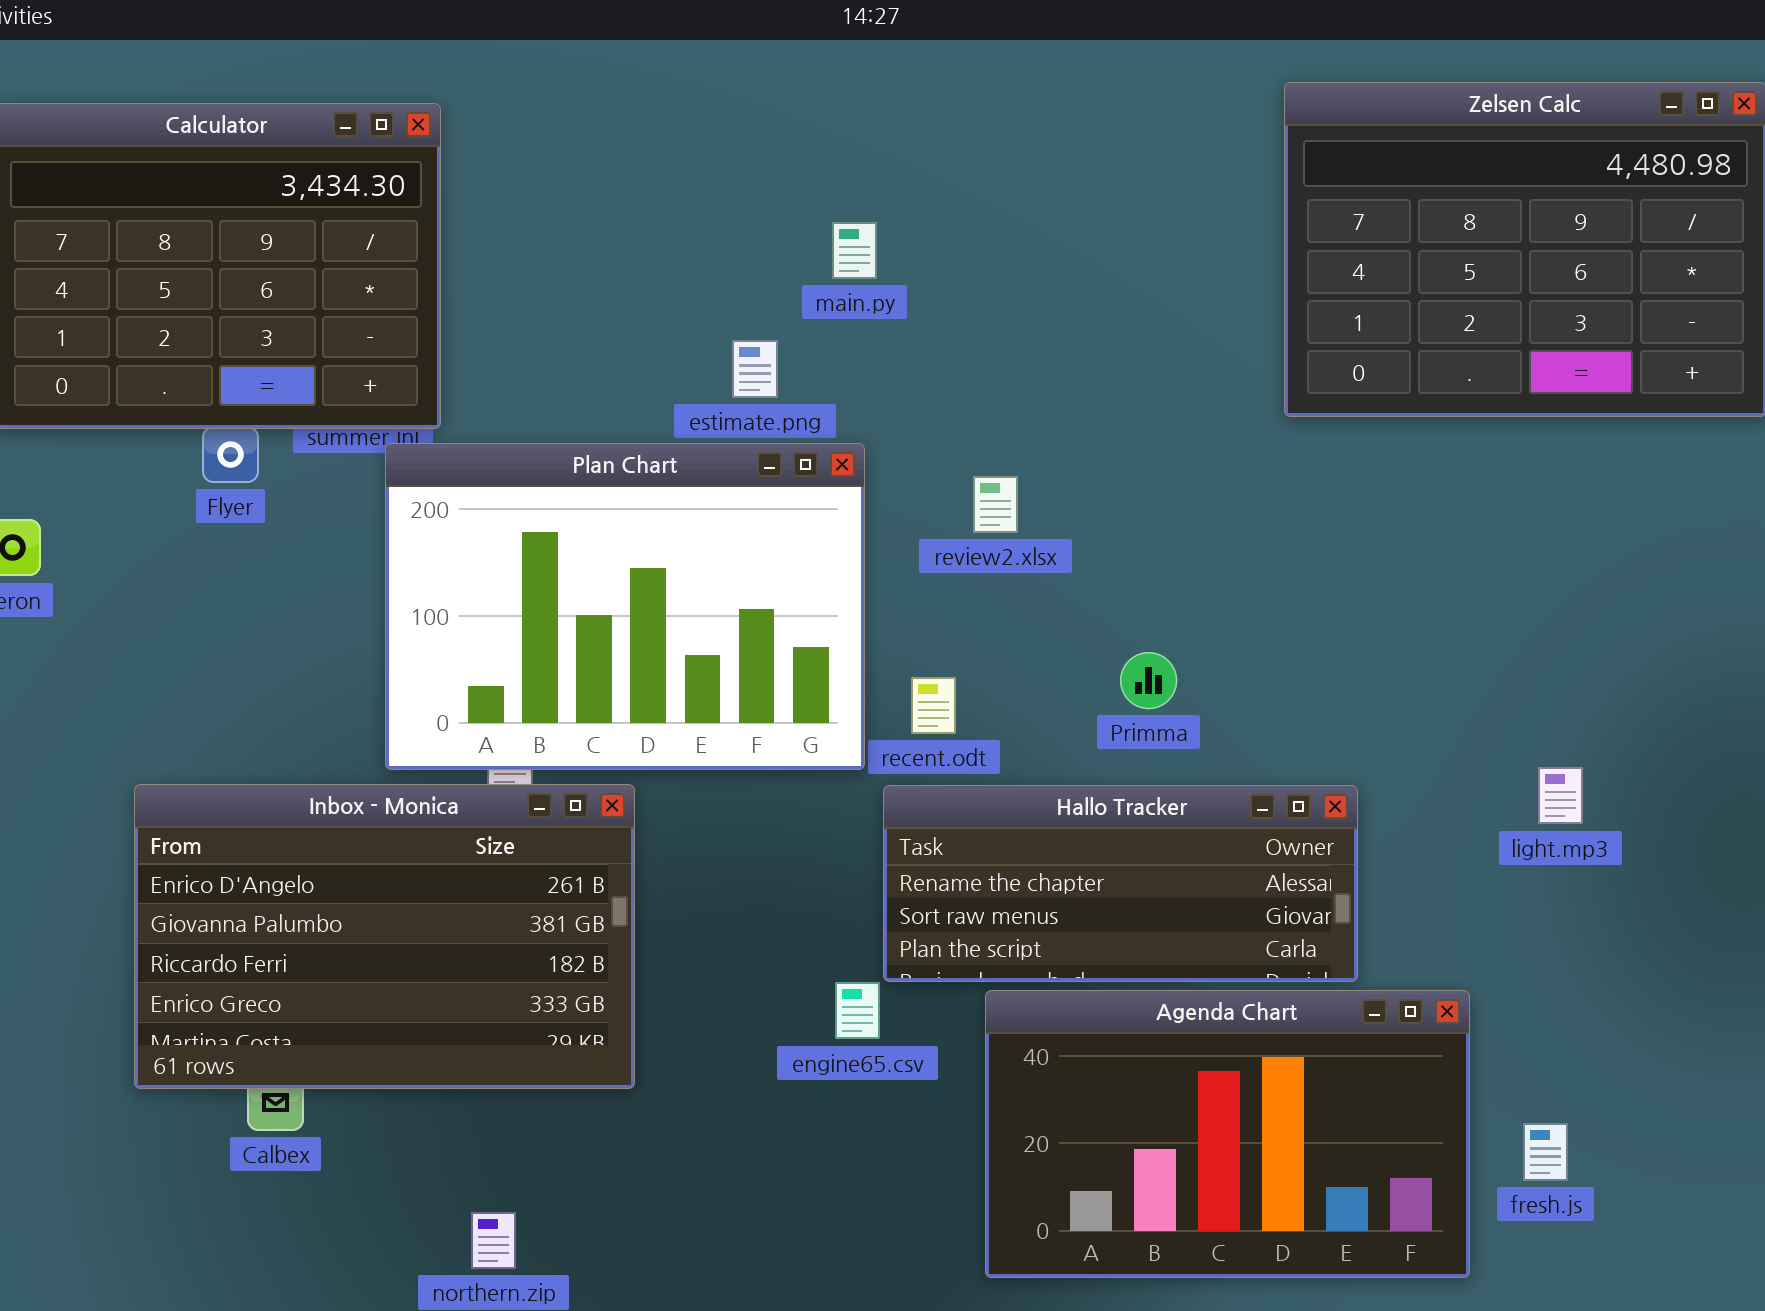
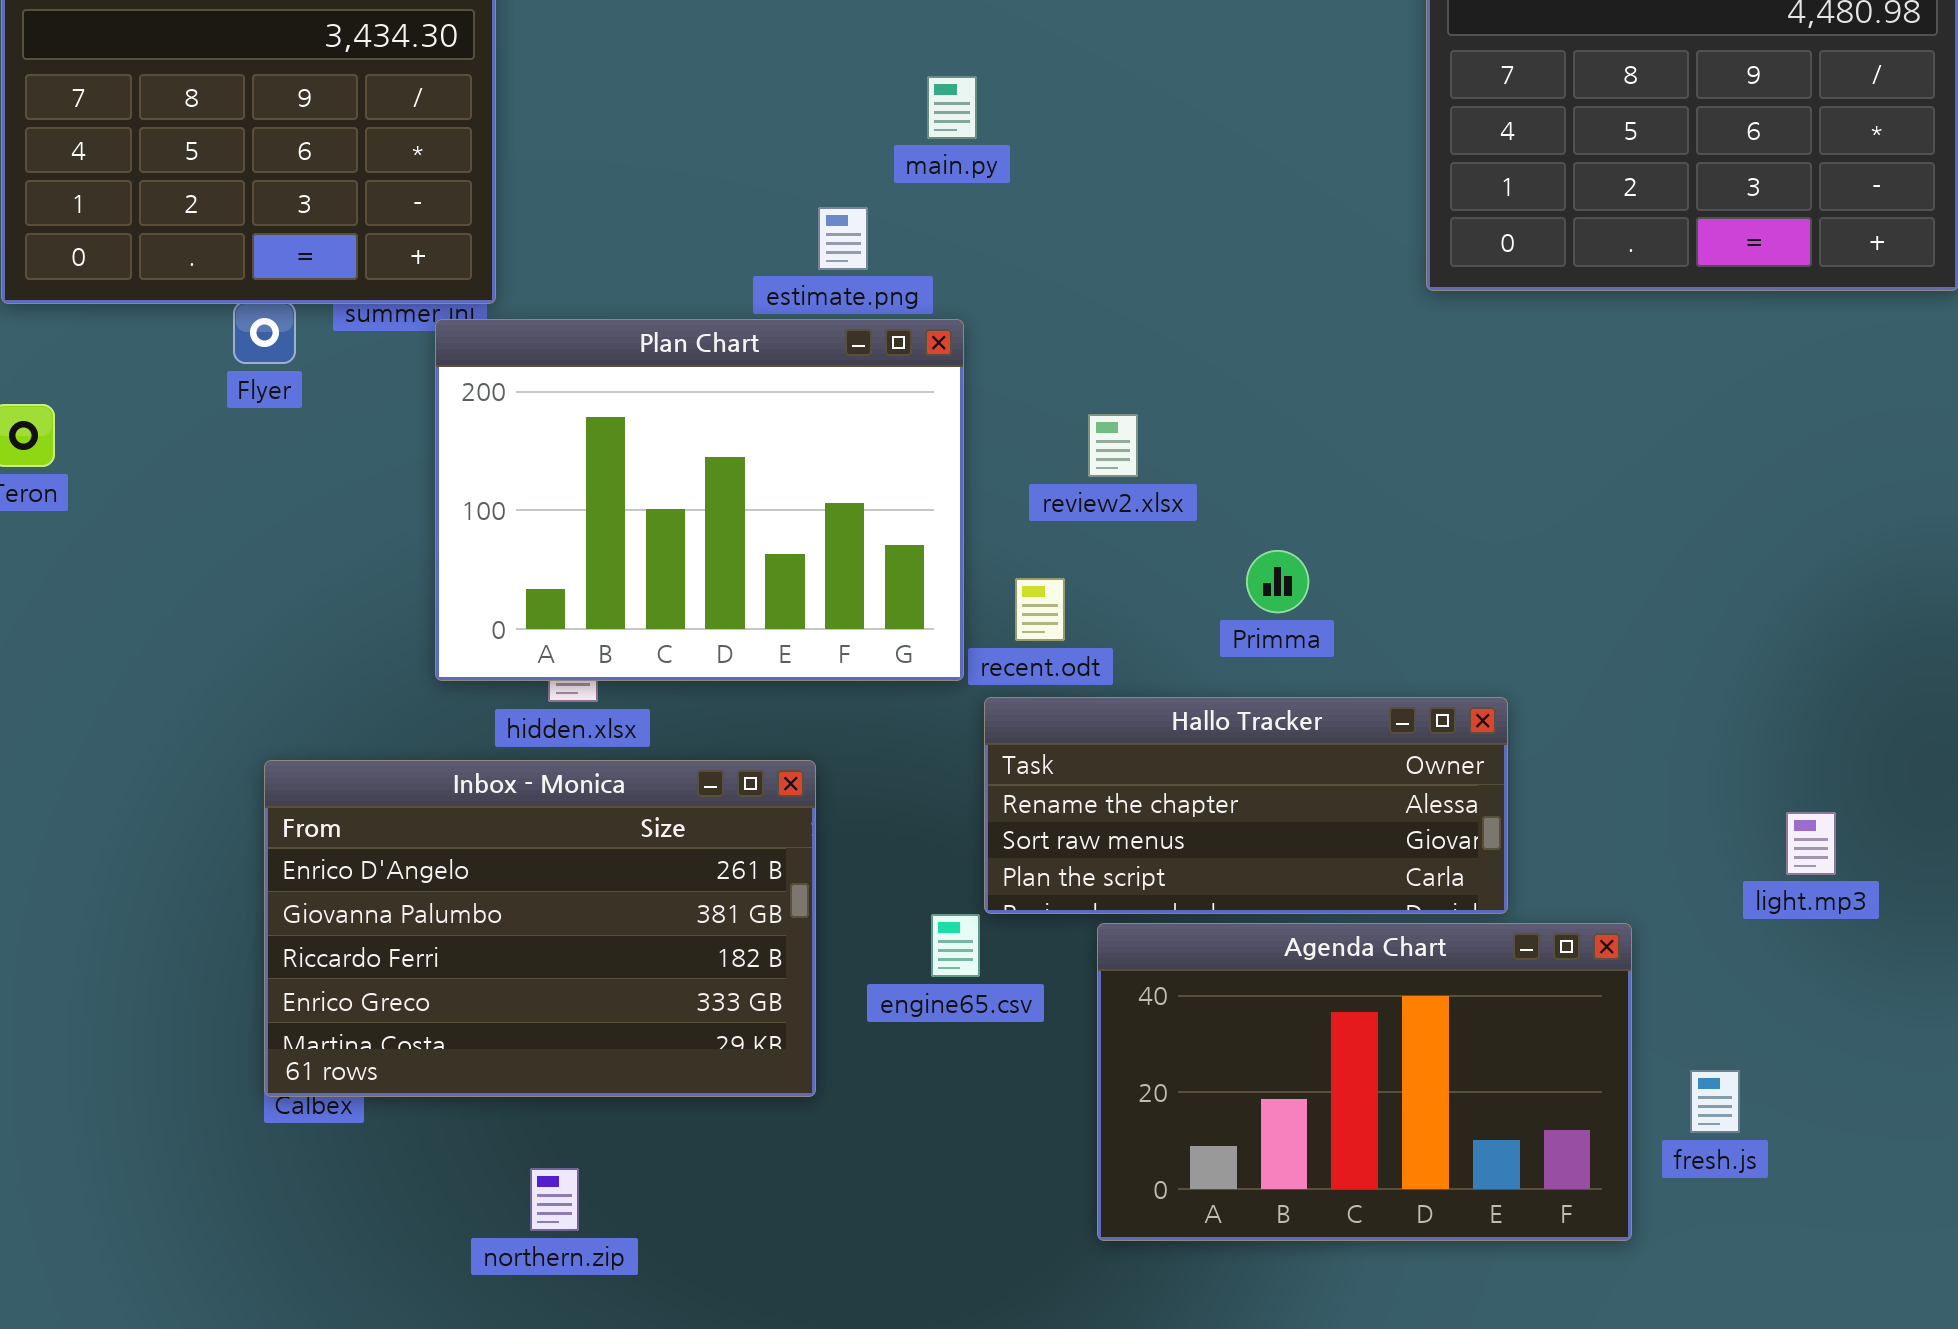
review2.xlsx: [973,476,1018,533] -> [1088,414,1138,477], moved
light.mp3: [1538,767,1583,824] -> [1786,812,1836,875], moved
Inbox - Monica: [134,784,635,1089] -> [264,760,816,1097], moved

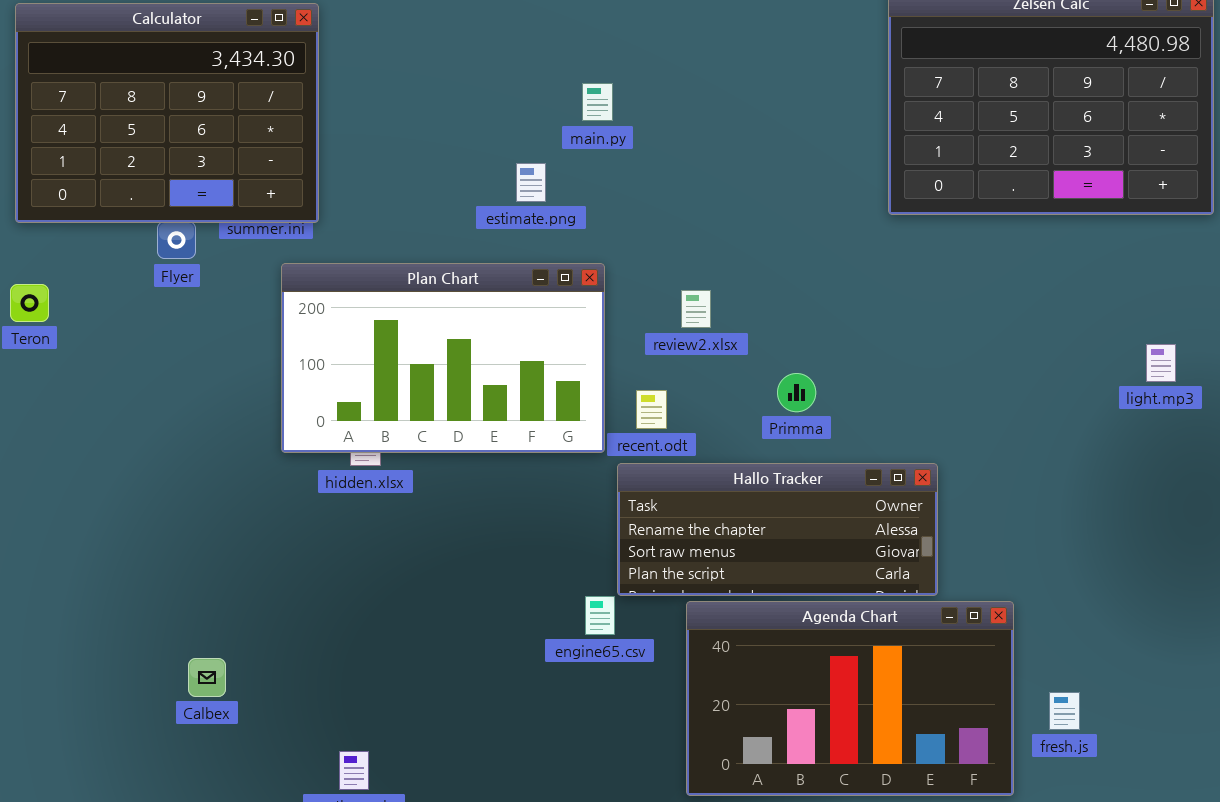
Plan Chart: [435,319,964,681] -> [281,263,605,453], resized
Inbox - Monica: [264,760,816,1097] -> none, closed
light.mp3: [1786,812,1836,875] -> [1146,344,1176,382], moved

